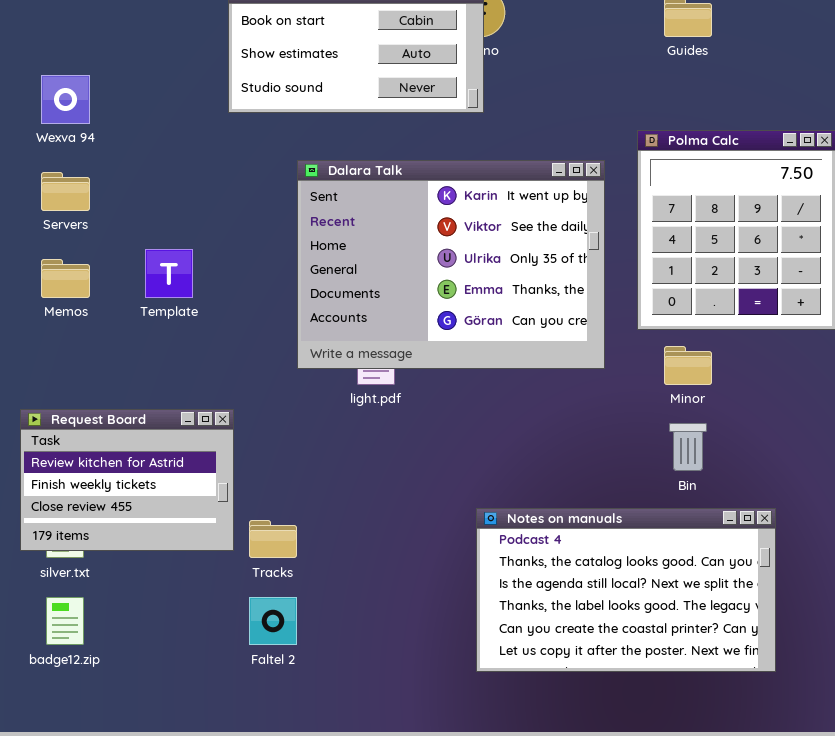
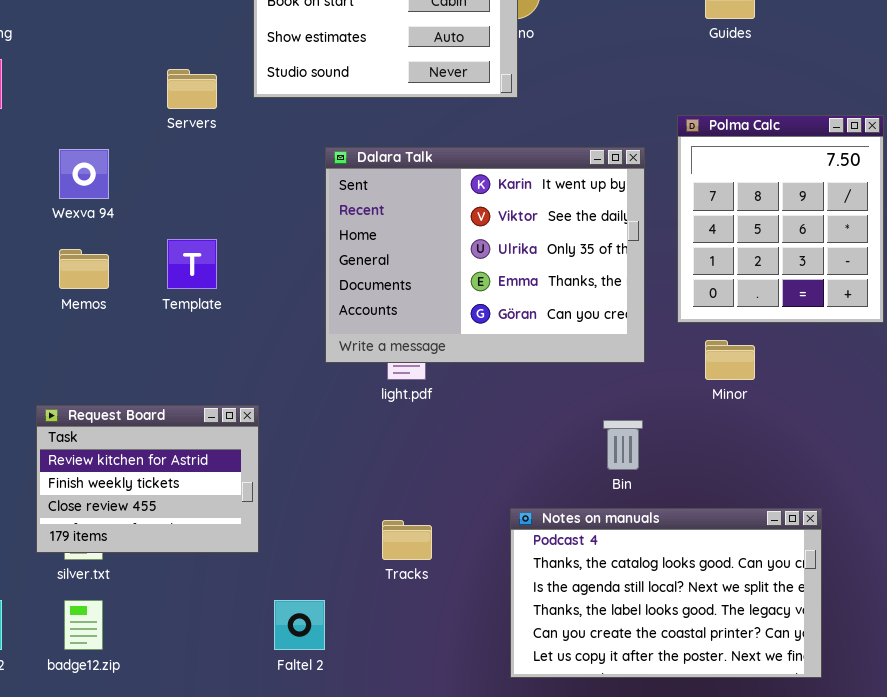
Wexva 94: [41,75,90,124] -> [59,149,109,199], moved
Servers: [41,172,90,211] -> [167,69,217,109], moved
Bin: [669,423,707,471] -> [603,420,643,470], moved
Tracks: [249,520,297,558] -> [382,520,432,560], moved

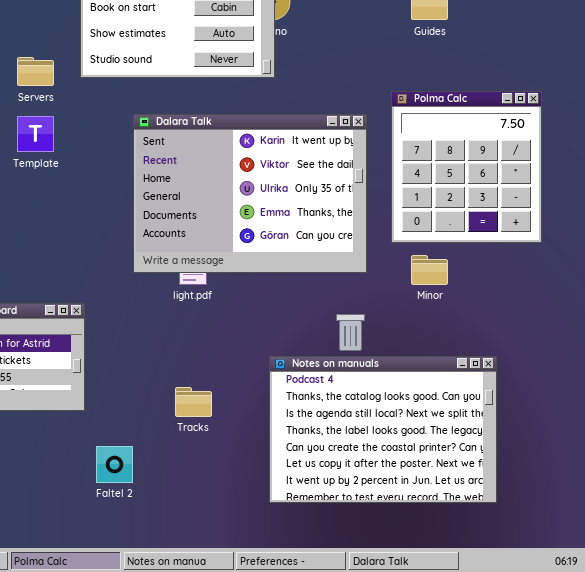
Template: [167,239,217,289] -> [17,116,54,152], moved
Notes on manuals: [510,508,822,678] -> [269,356,497,503], resized

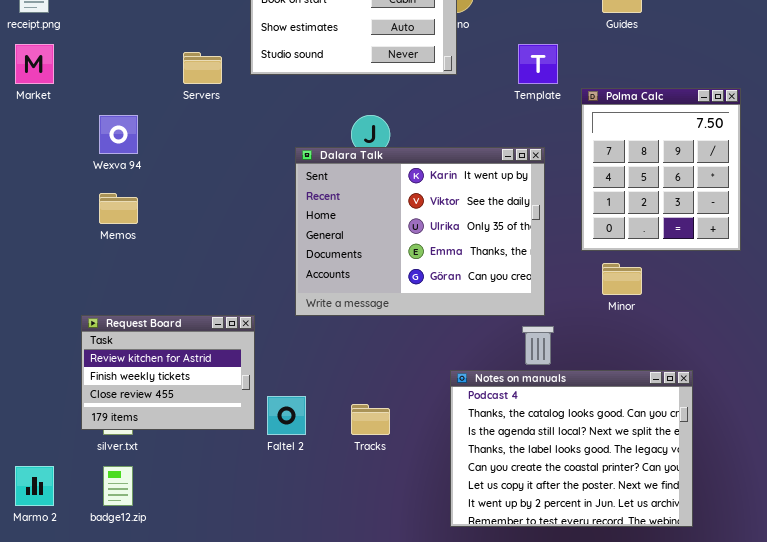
Dalara Talk: [133,114,367,273] -> [295,147,545,316], moved
Template: [17,116,54,152] -> [518,44,558,84], moved
Faltel 2: [96,446,133,483] -> [267,396,306,435], moved

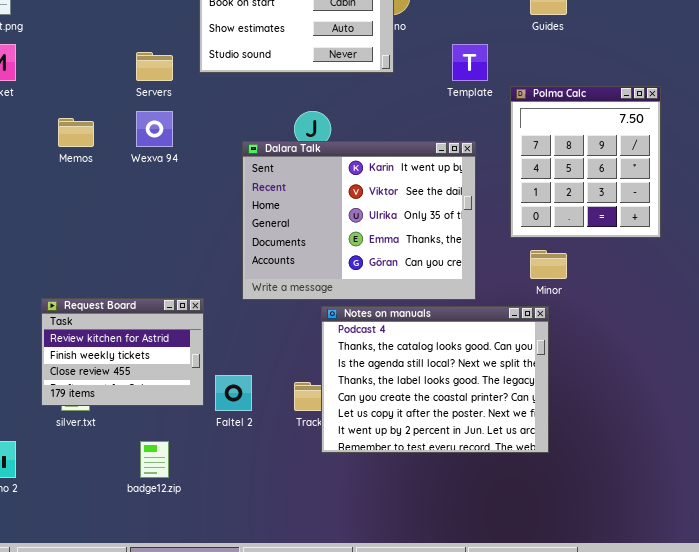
Wexva 94: [99,115,138,154] -> [136,111,173,147], moved
Memos: [99,193,138,224] -> [58,118,94,147], moved
Notes on manuals: [450,370,693,527] -> [321,306,549,453], moved
badge12.zip: [103,466,133,506] -> [140,441,169,478], moved

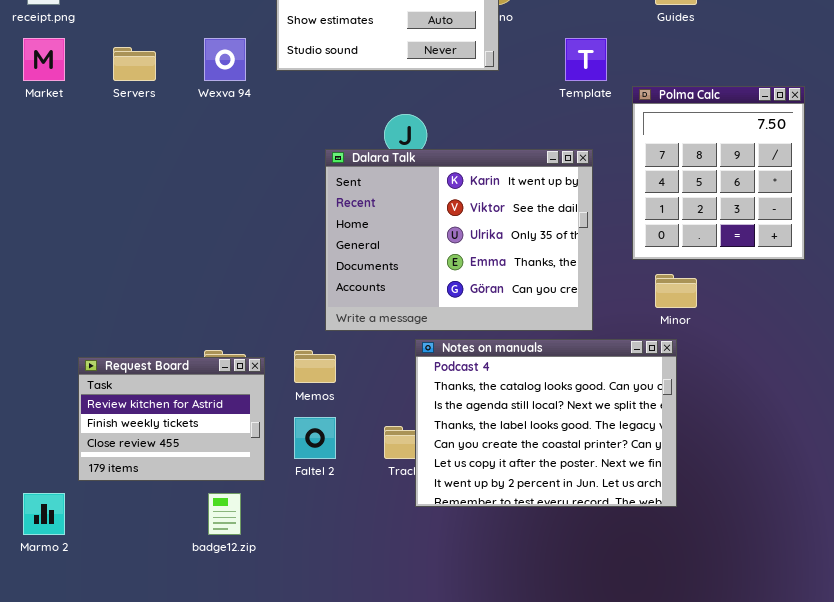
Servers: [136,52,173,81] -> [113,47,156,81], moved
Wexva 94: [136,111,173,147] -> [204,38,246,81], moved
Memos: [58,118,94,147] -> [294,350,336,383], moved
Request Board: [41,298,204,406] -> [78,357,265,481], moved

